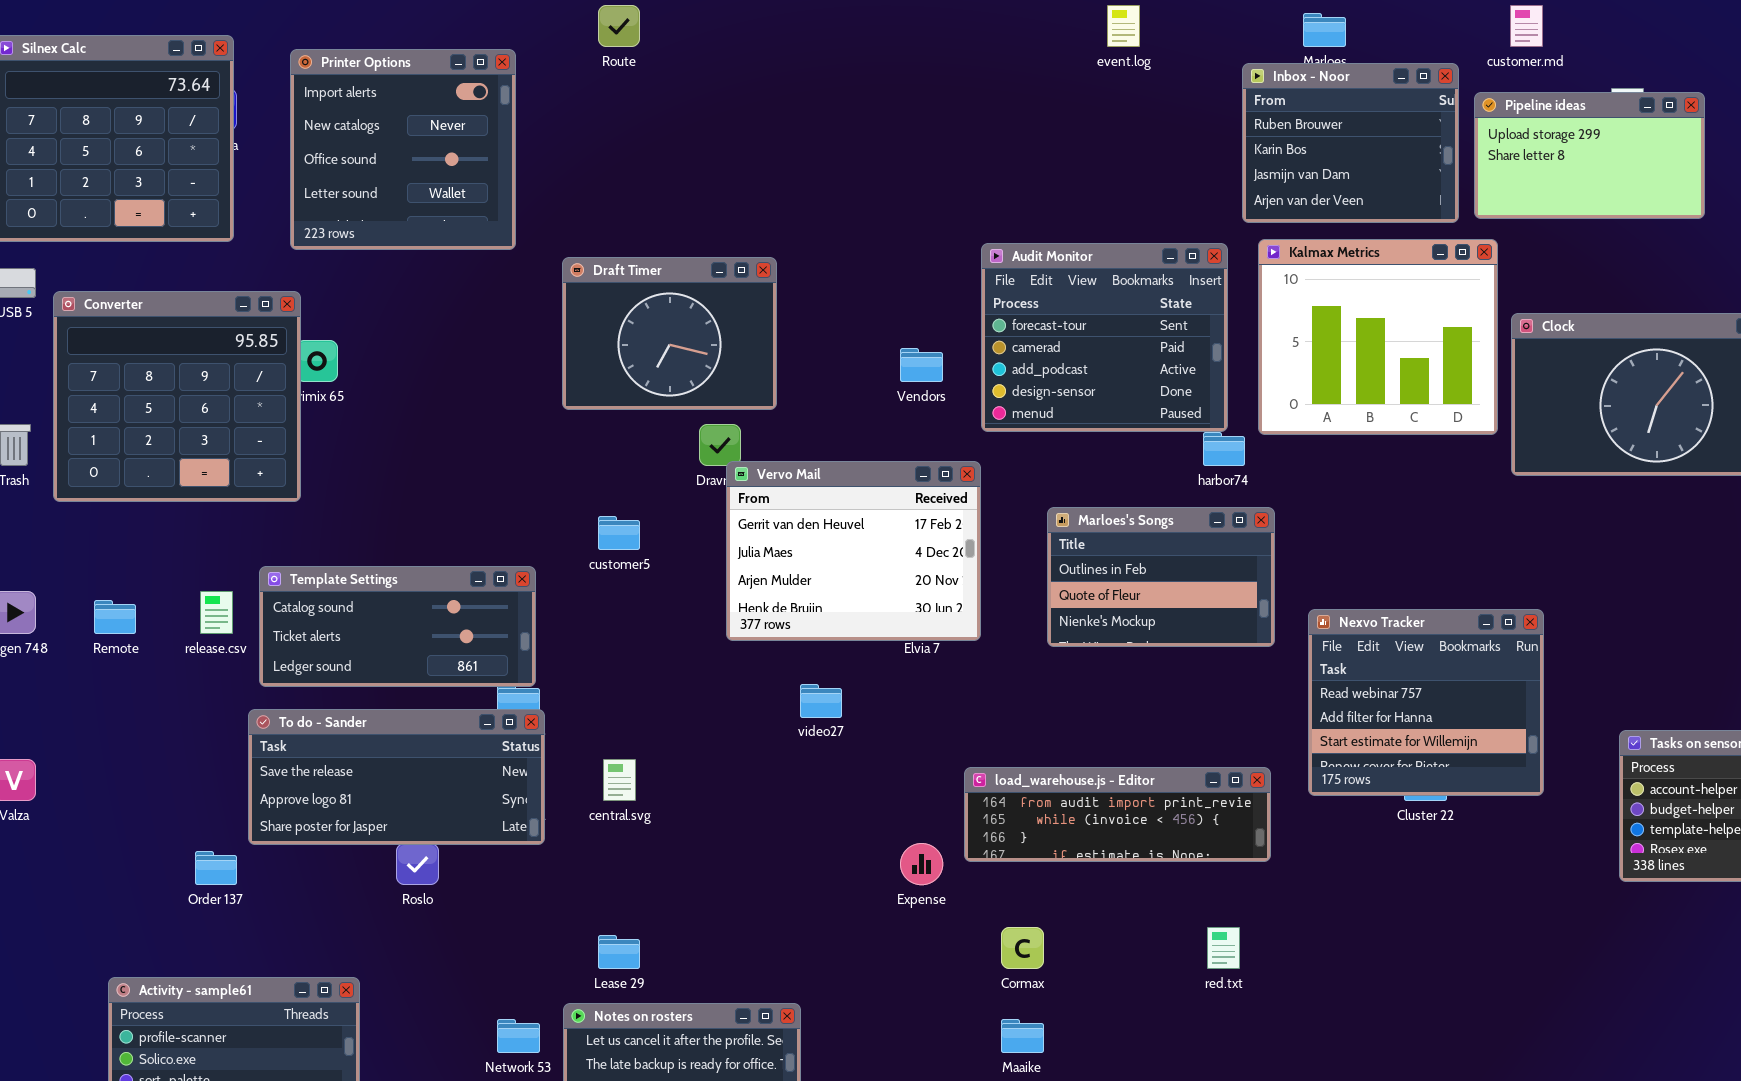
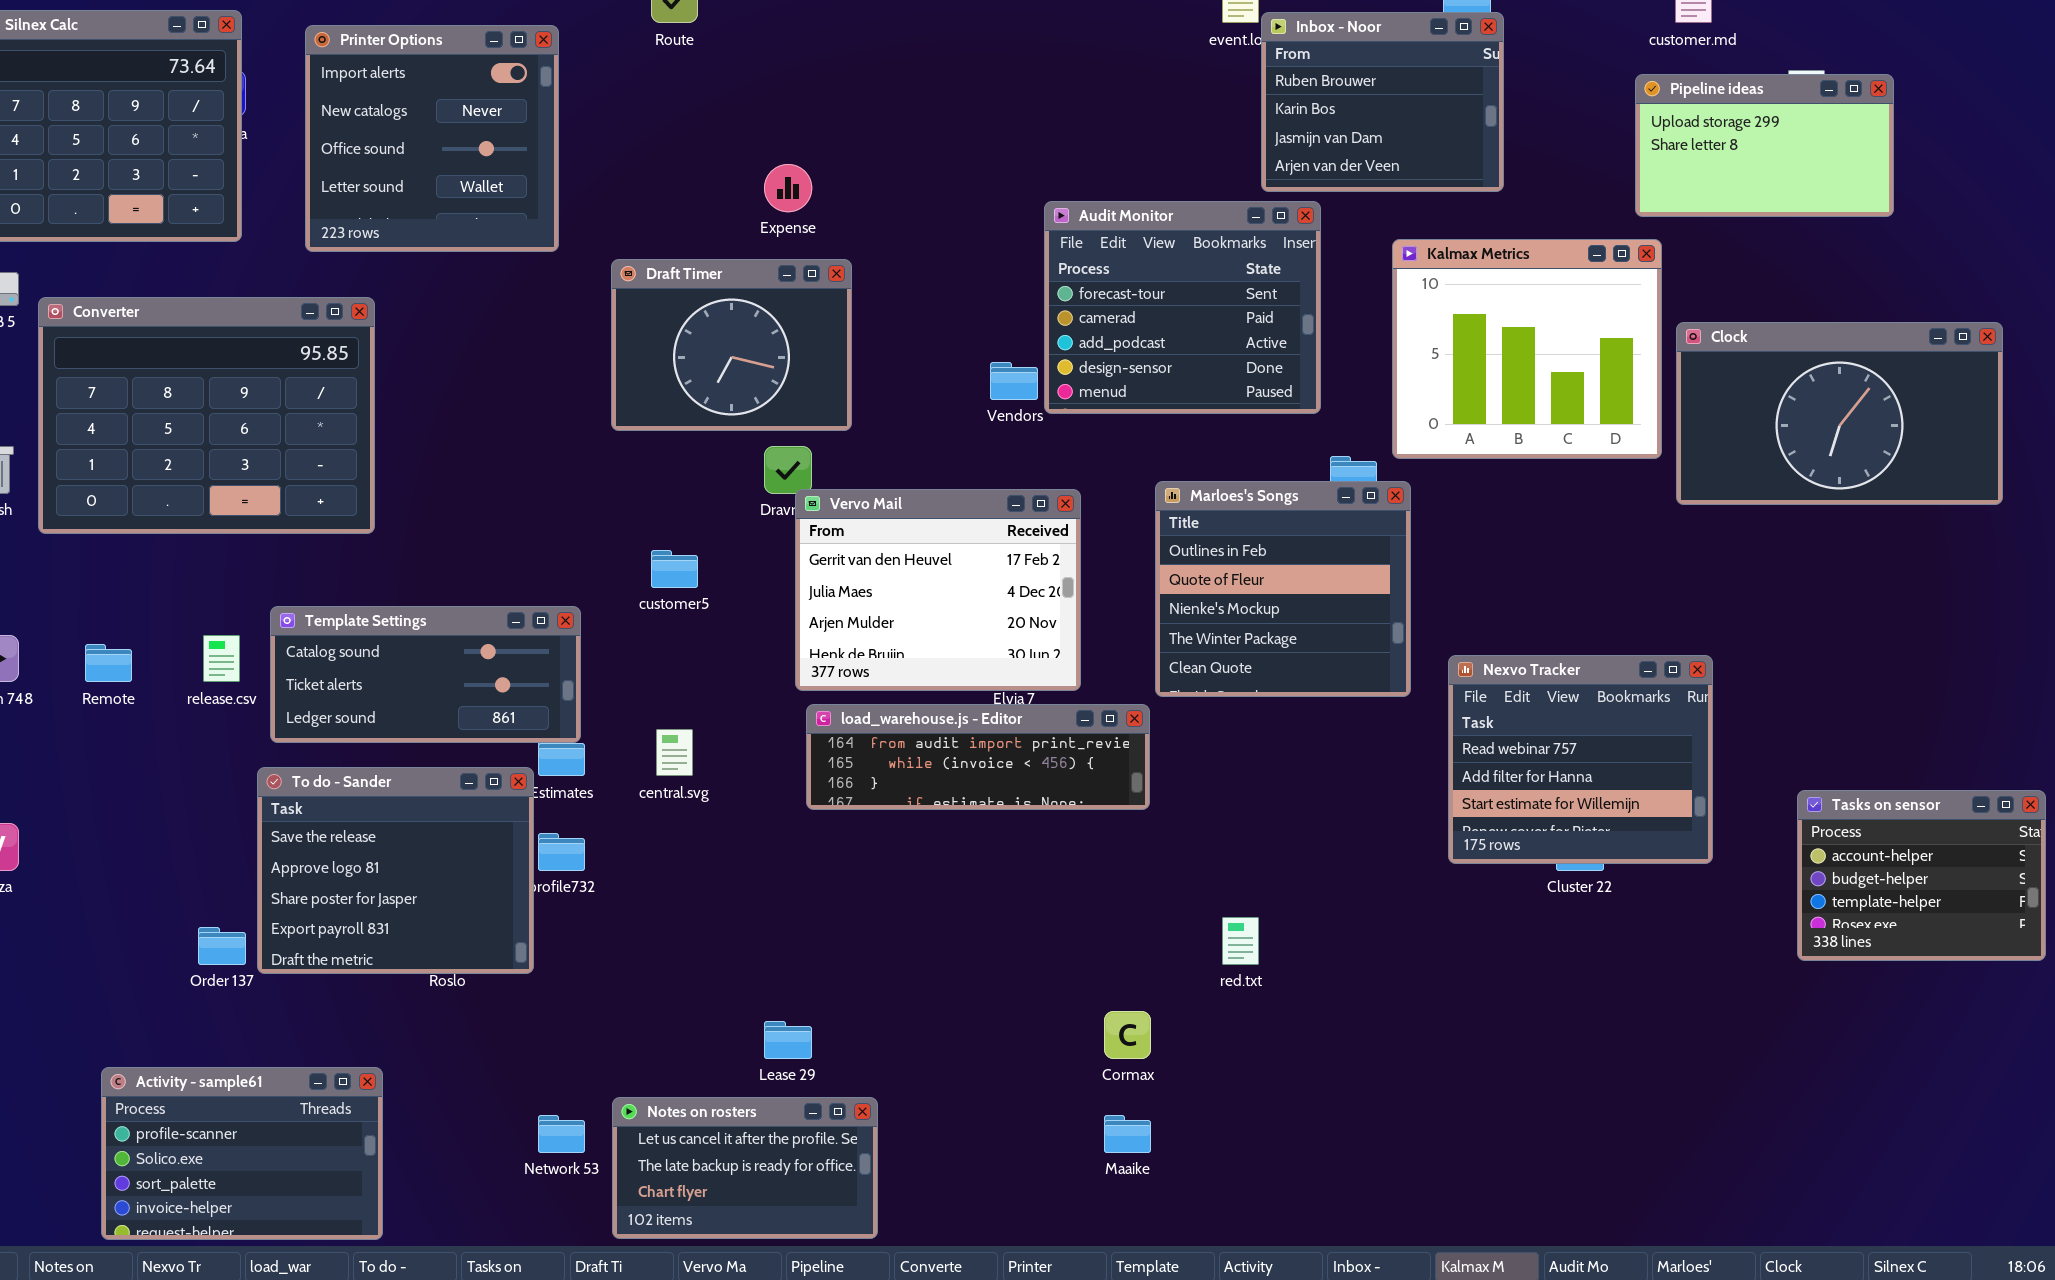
Inbox - Noor: [1242,63,1459,223] -> [1261,12,1504,192], moved
Audit Monitor: [981,243,1228,432] -> [1044,201,1321,414], moved
Converter: [53,291,301,502] -> [38,297,375,534], resized
Marloes's Songs: [1047,507,1275,647] -> [1155,481,1411,697], resized
To do - Sander: [248,709,545,845] -> [257,767,534,974], resized
central.svg: [603,759,636,801] -> [656,729,693,776], moved
load_warehouse.js - Editor: [964,767,1271,862] -> [806,704,1150,810], moved
Expense: [900,843,943,885] -> [764,164,812,212], moved
red.txt: [1207,927,1240,969] -> [1222,917,1259,965], moved
Lease 29: [598,935,640,969] -> [764,1021,812,1059], moved

